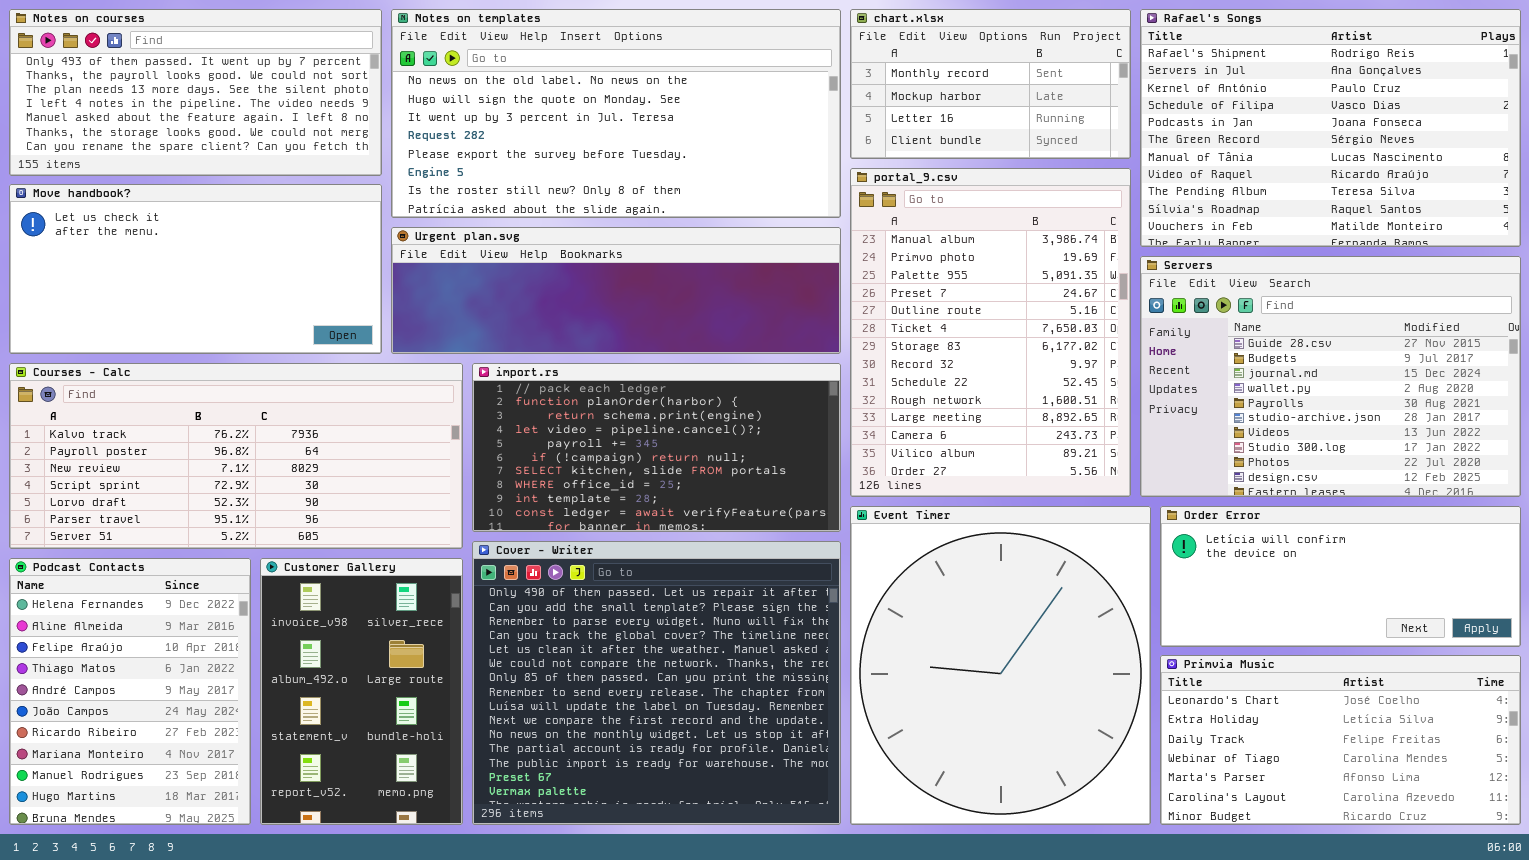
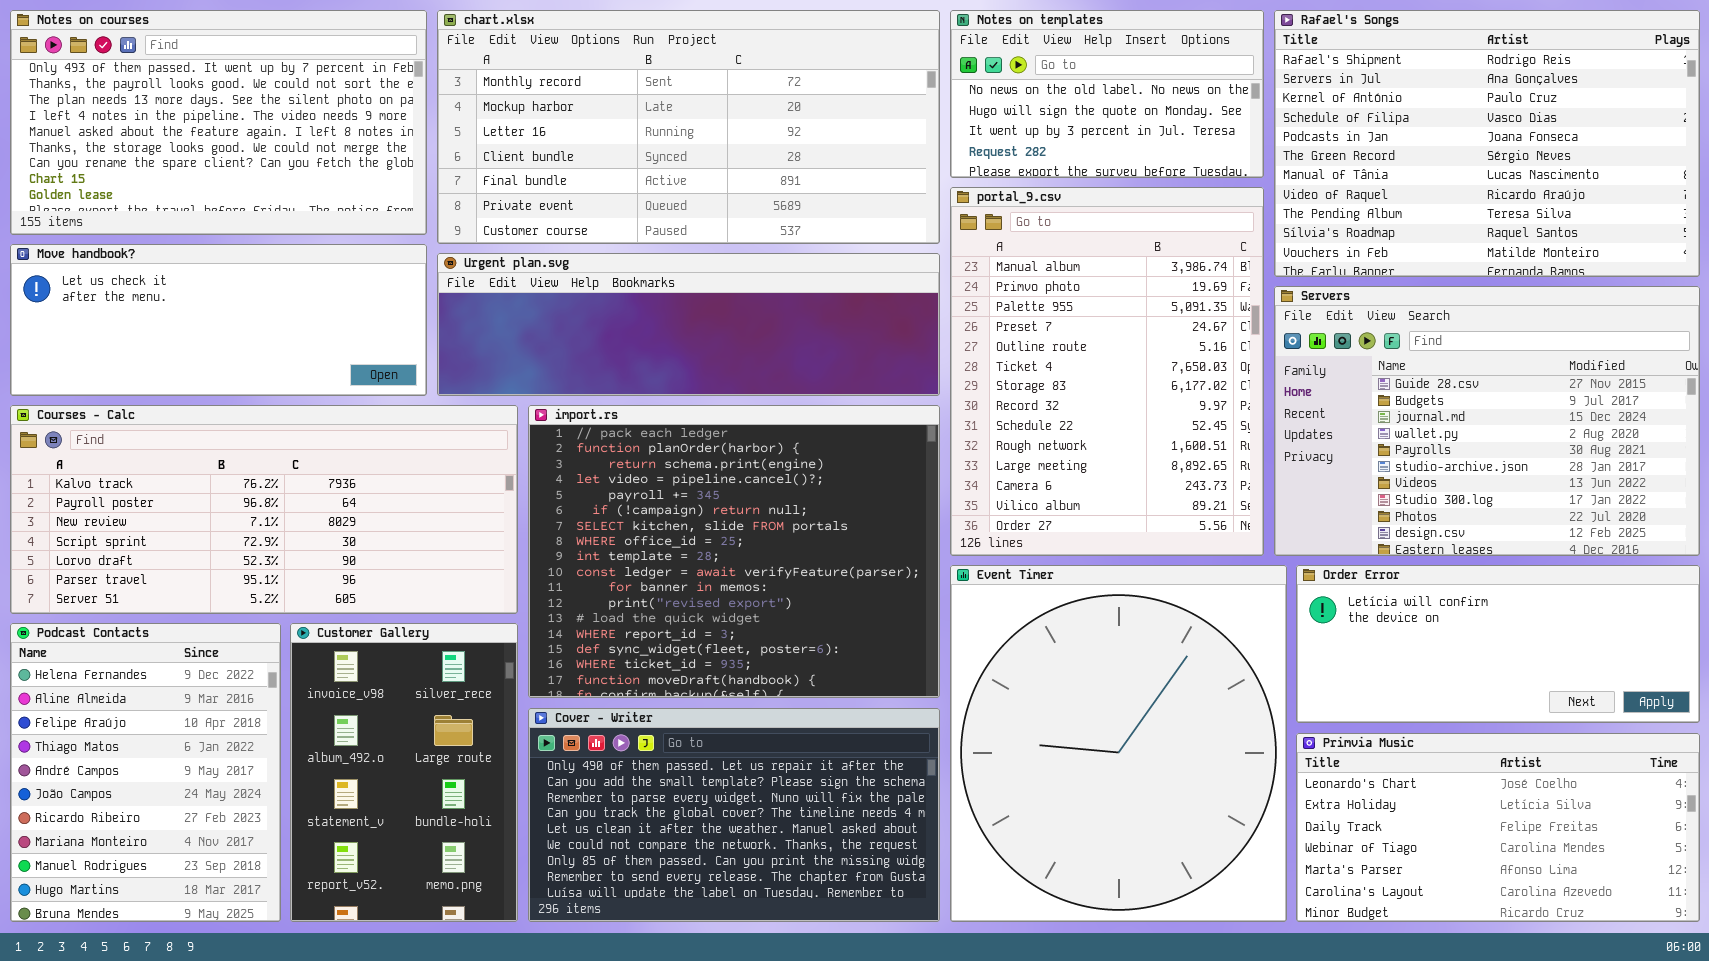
Notes on courses: [9,9,382,176] -> [10,10,427,235], resized
Notes on templates: [391,9,841,218] -> [950,10,1264,178], moved, resized
chart.xlsx: [850,9,1131,159] -> [437,10,940,244], moved, resized
Move handbook?: [9,184,382,354] -> [10,244,427,396], resized
import.rs: [472,363,841,532] -> [528,405,940,698], resized
Cover - Writer: [472,541,841,825] -> [528,708,940,922], resized

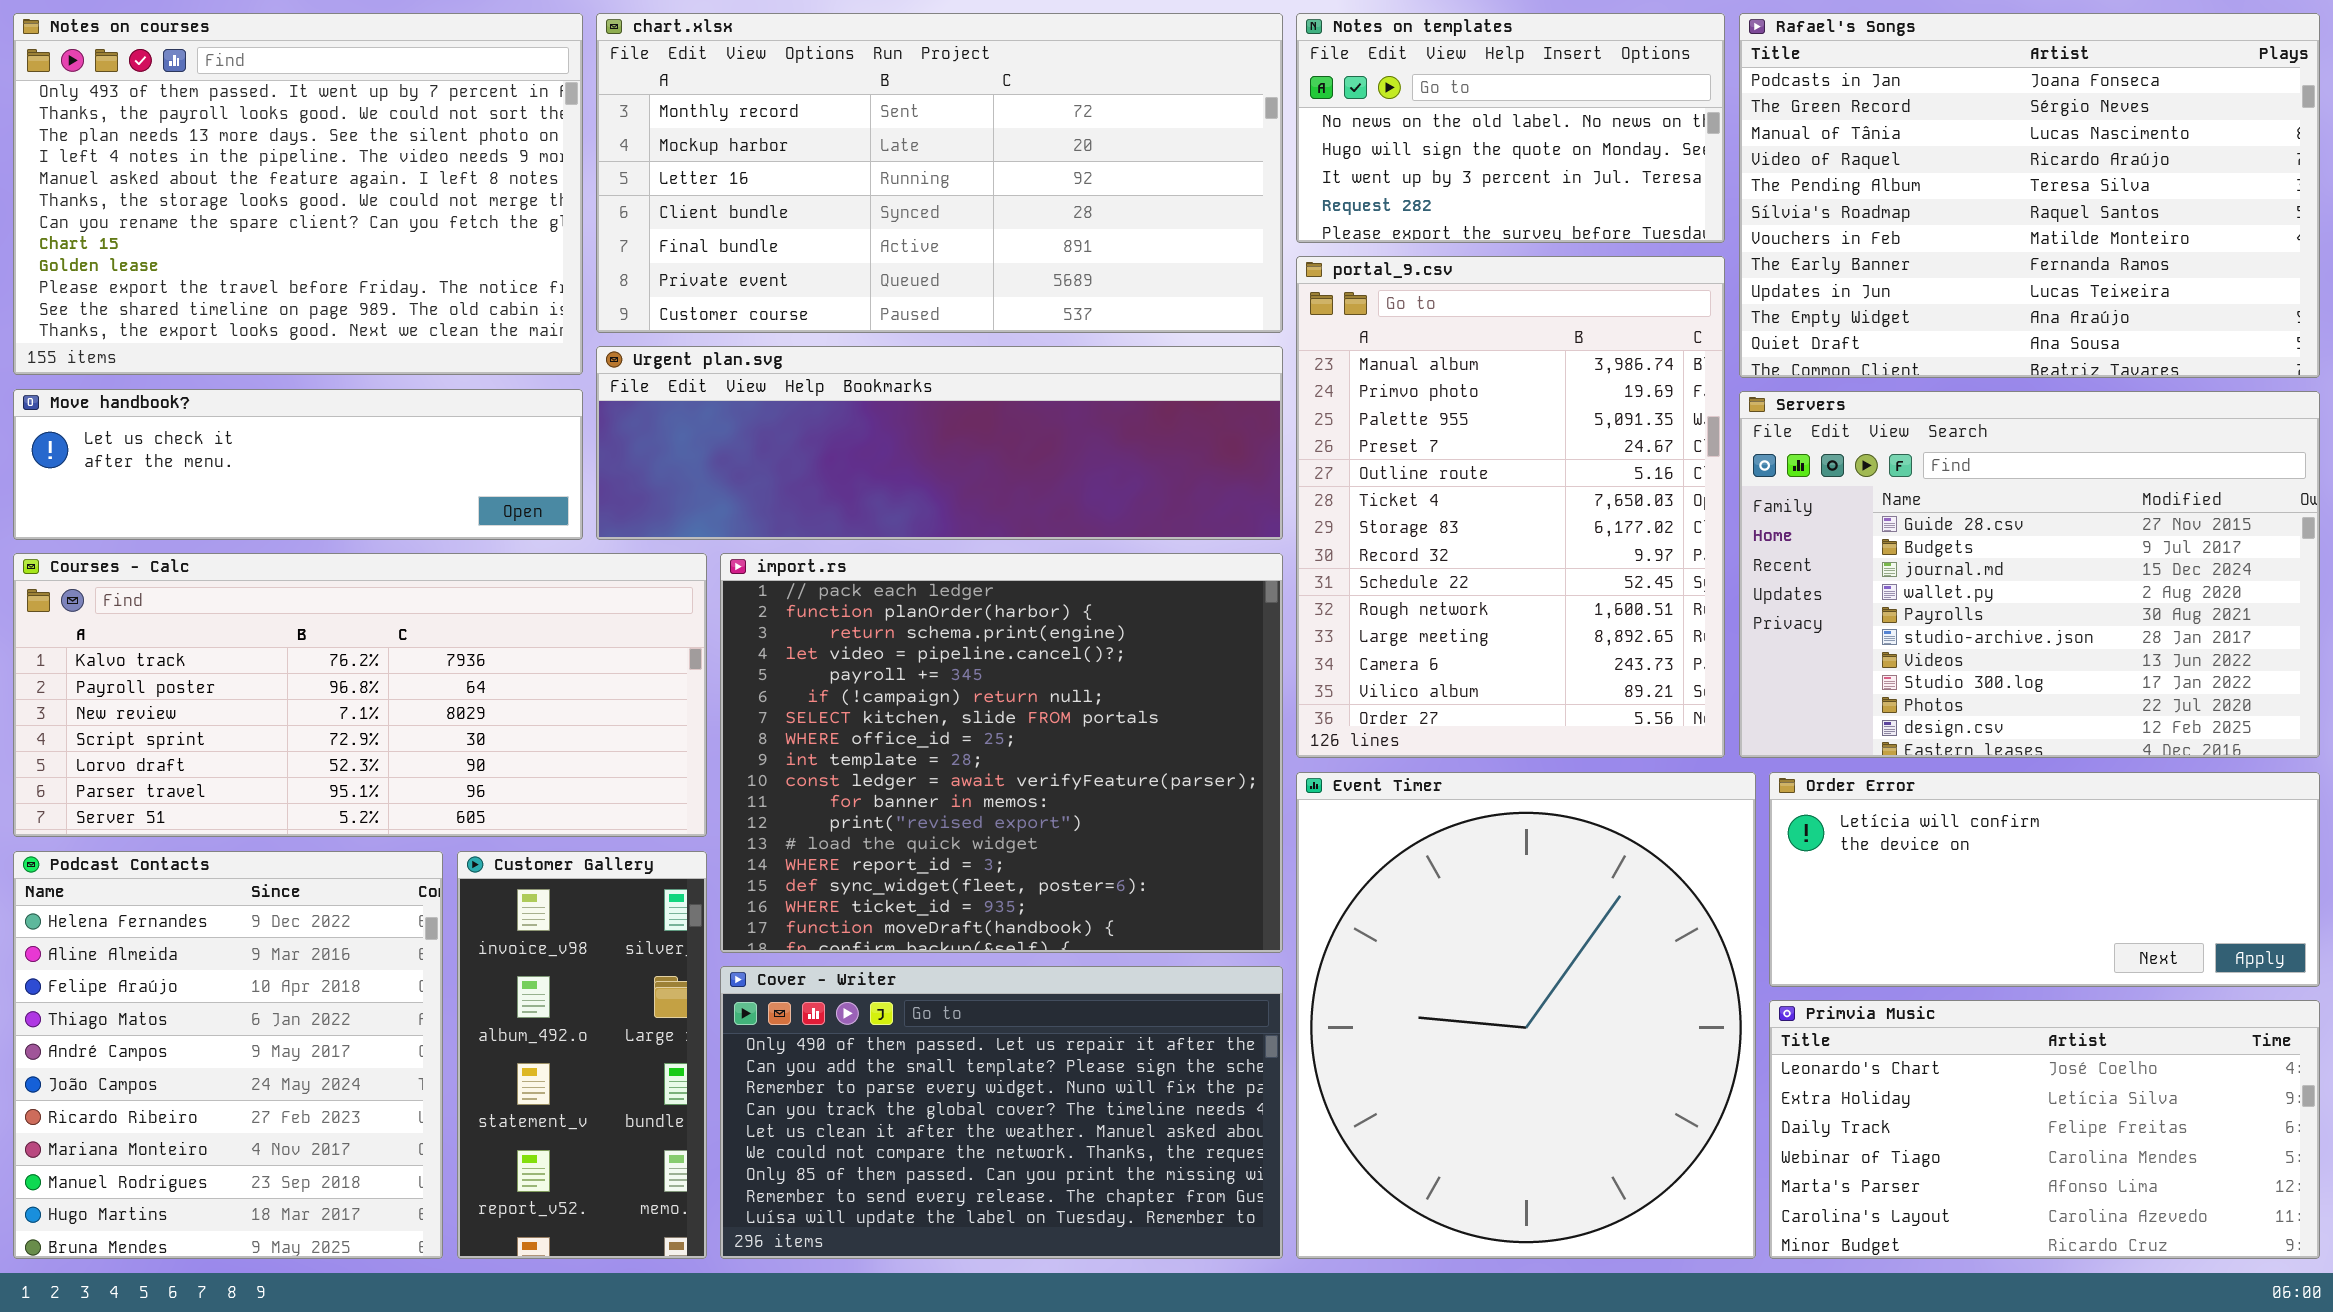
Notes on courses: [10,10,427,235] -> [13,13,583,375], resized
Rafael's Songs: [1274,10,1700,277] -> [1739,13,2320,378], scrolled down 4 rows
Move handbook?: [10,244,427,396] -> [13,389,583,540], resized
Podcast Contacts: [10,623,281,922] -> [13,851,443,1259], resized
Customer Gallery: [290,623,518,922] -> [457,851,707,1259], resized

